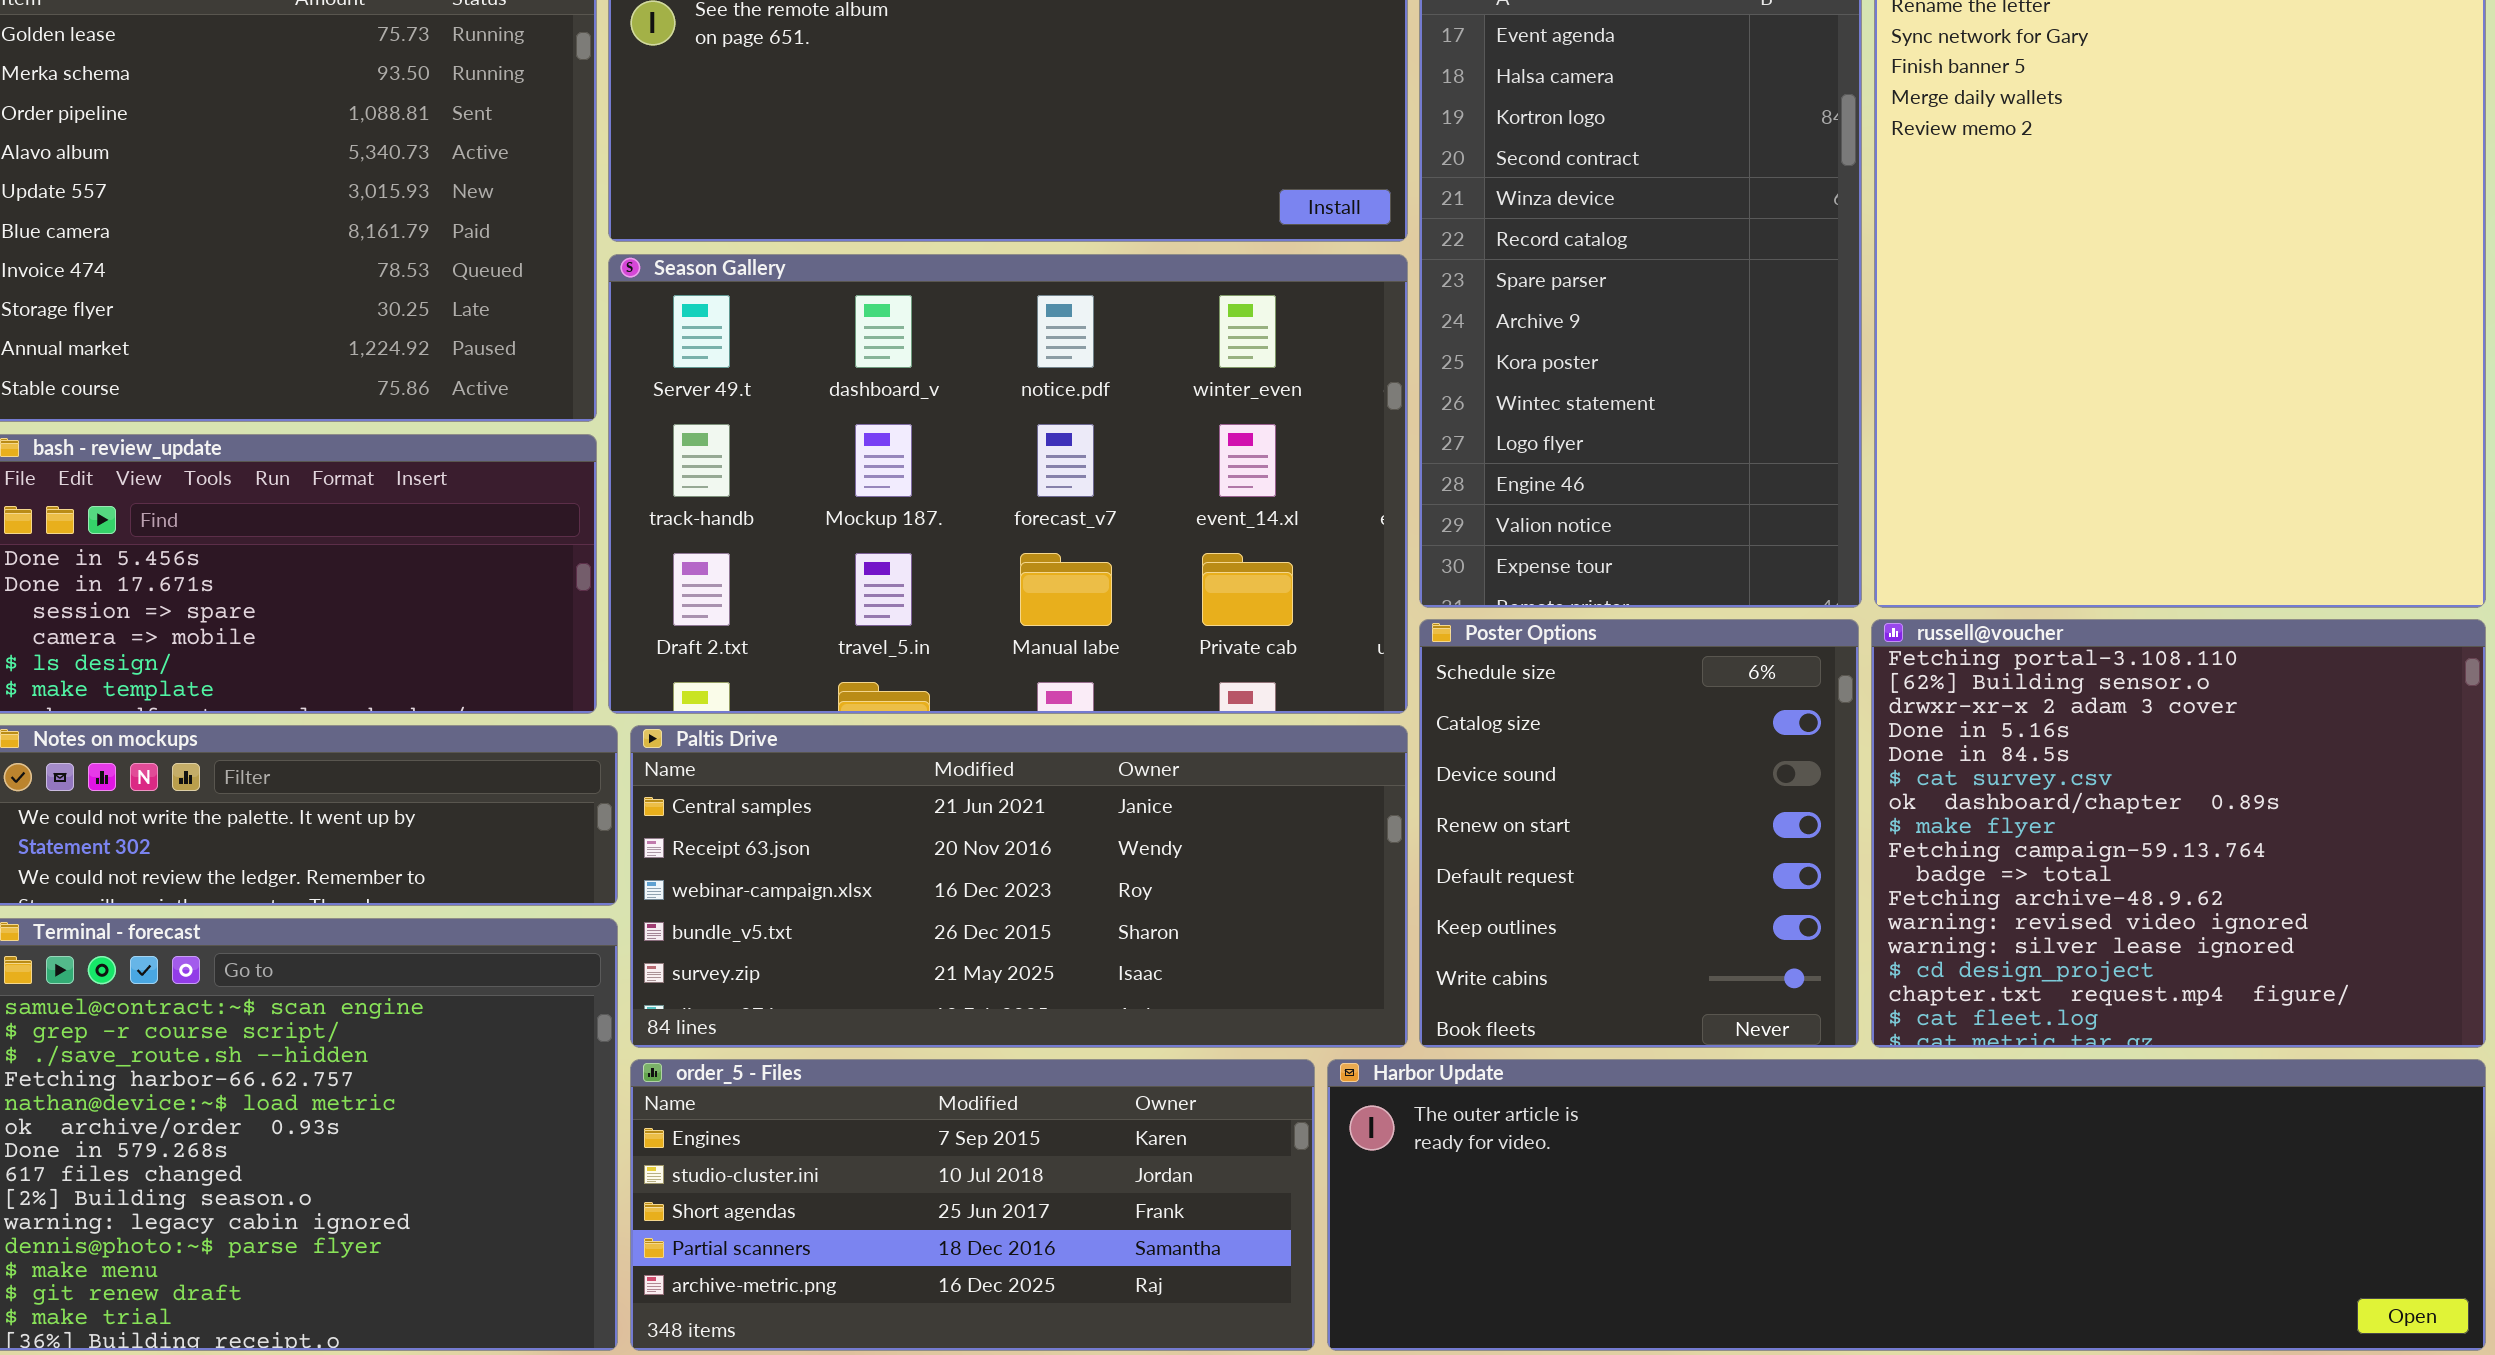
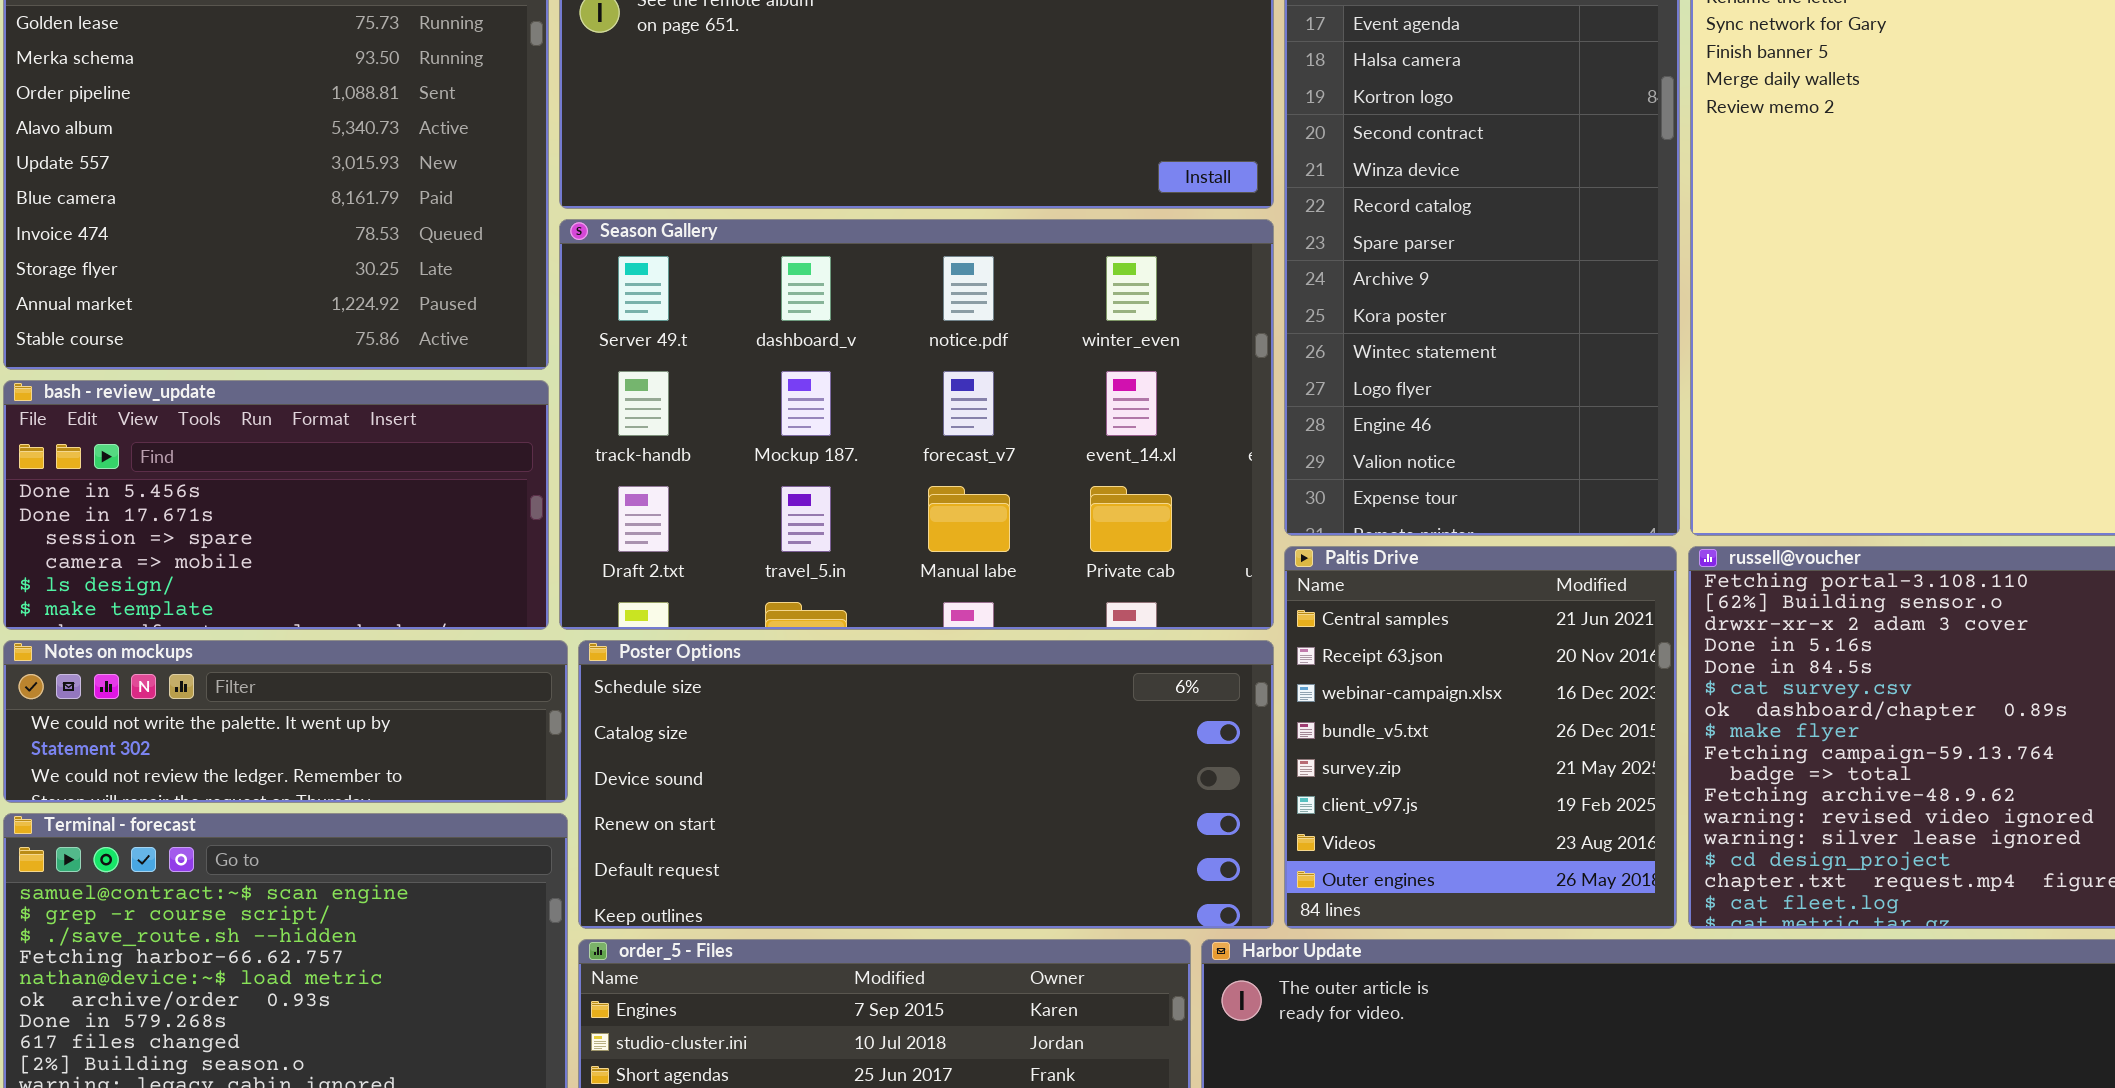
Poster Options: [1419,619,1859,1048] -> [578,640,1274,929], moved, resized
Paltis Drive: [630,725,1408,1048] -> [1284,546,1677,929], moved, resized

